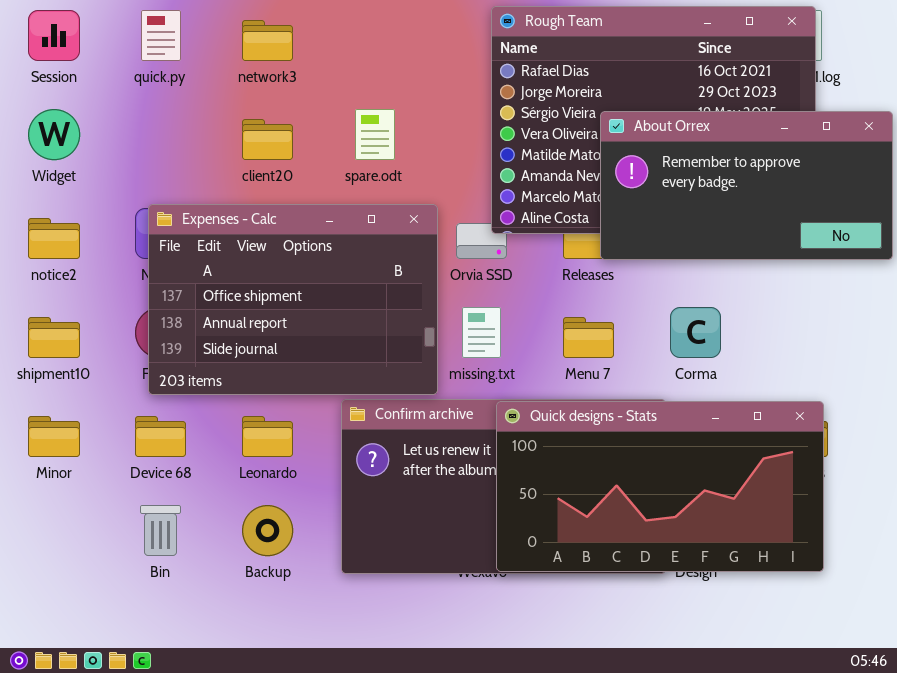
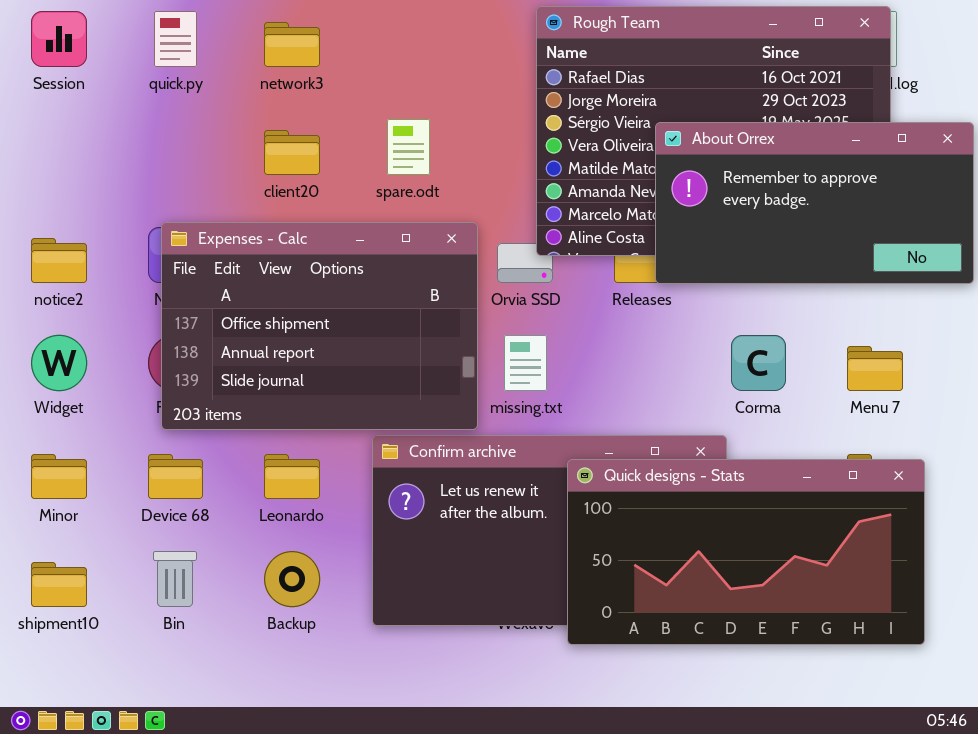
Widget: [28,109,80,160] -> [31,335,87,391], moved
shipment10: [28,317,80,358] -> [31,562,87,607], moved
Menu 7: [563,317,614,358] -> [847,346,903,391], moved
Quick designs - Stats: [496,401,824,572] -> [567,459,925,645], moved

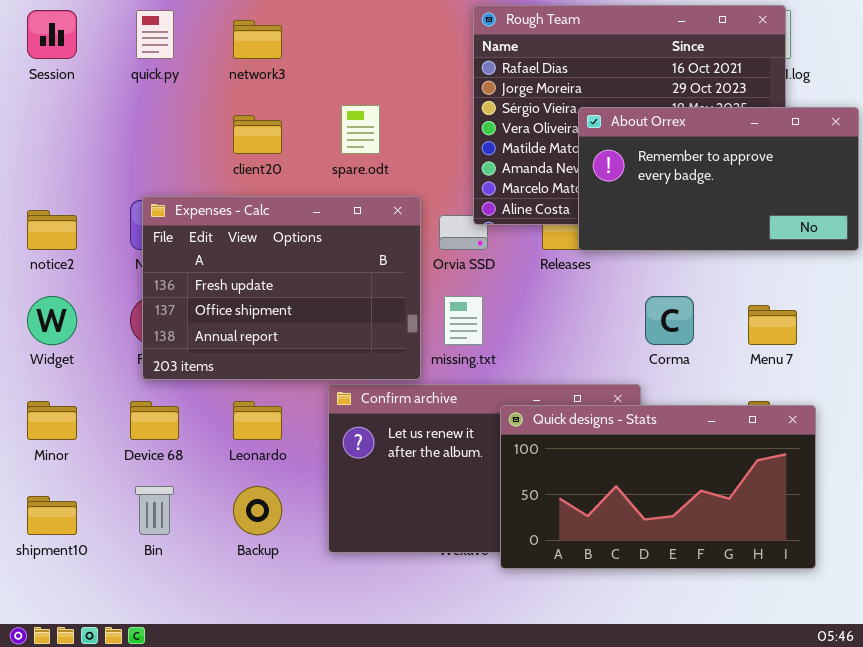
Expenses - Calc: [161,222,478,430] -> [142,196,421,380], scrolled up 1 row

